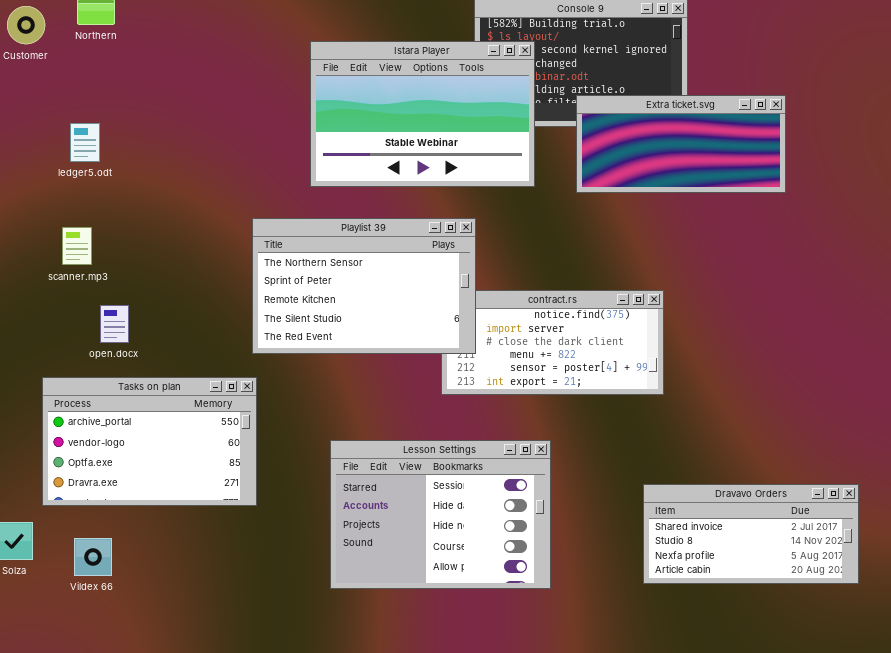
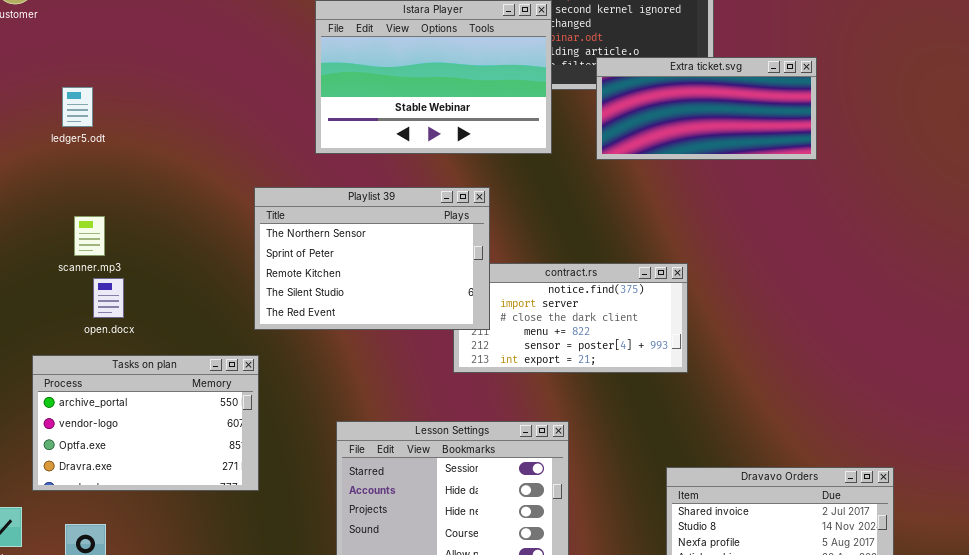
scanner.mp3: [62,227,92,265] -> [74,216,105,256], moved

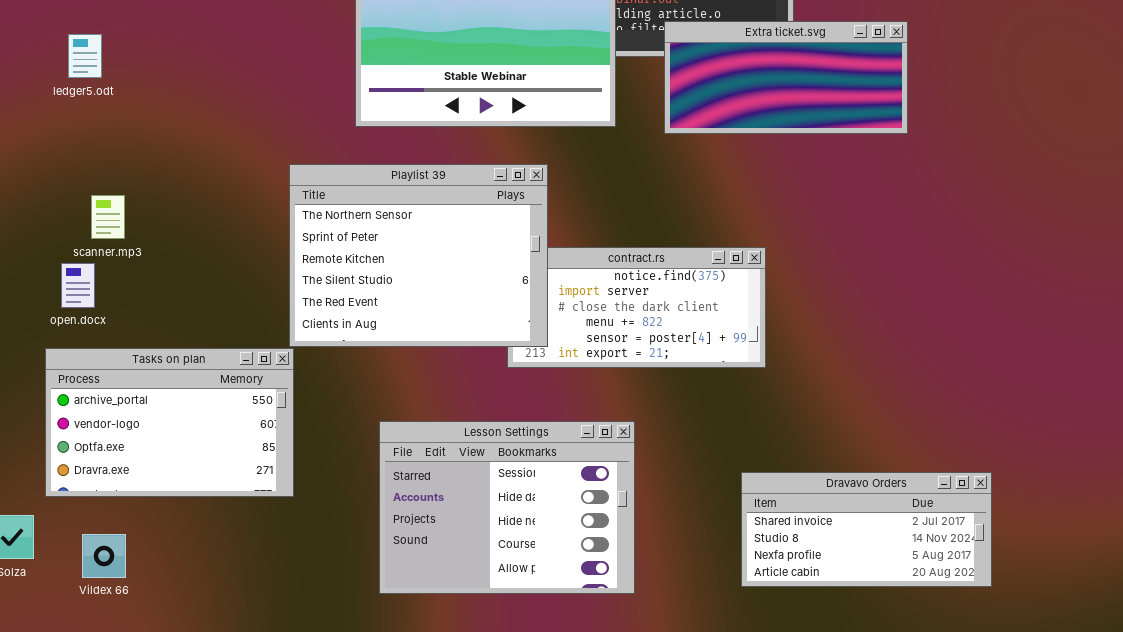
ledger5.odt: [62,87,93,127] -> [68,34,102,78], moved
Playlist 39: [254,187,490,330] -> [289,164,548,347], resized
open.docx: [93,278,124,318] -> [61,263,95,308], moved

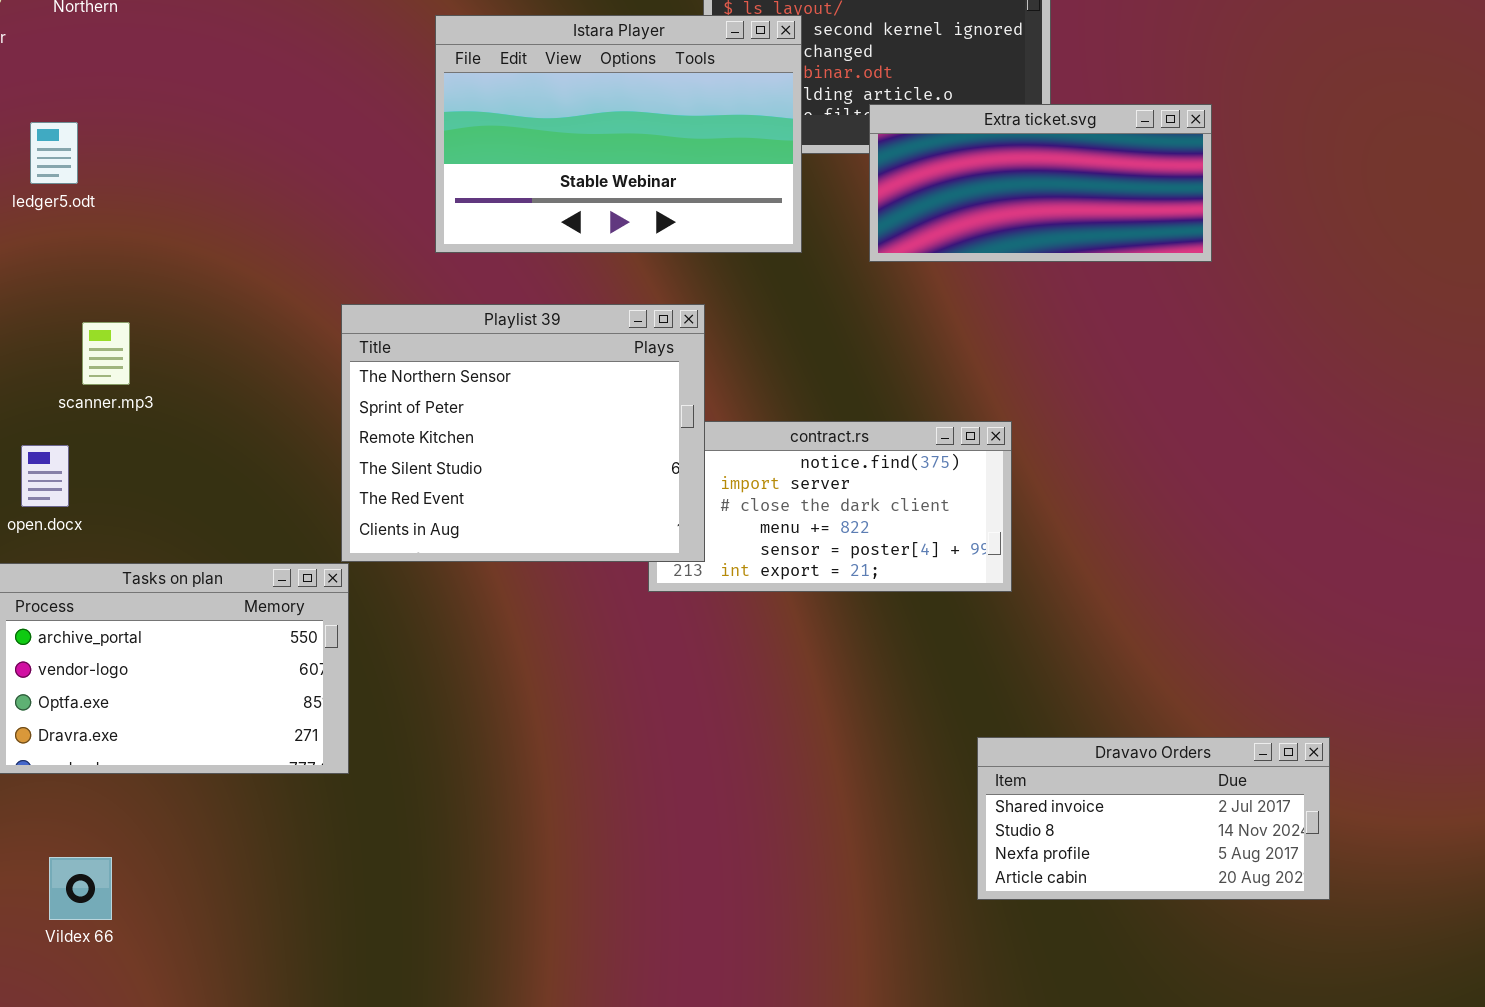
scanner.mp3: [91,195,125,239] -> [82,322,130,385], moved
Lesson Settings: [379,421,635,594] -> none, closed
Vildex 66: [82,534,126,578] -> [49,857,112,920], moved

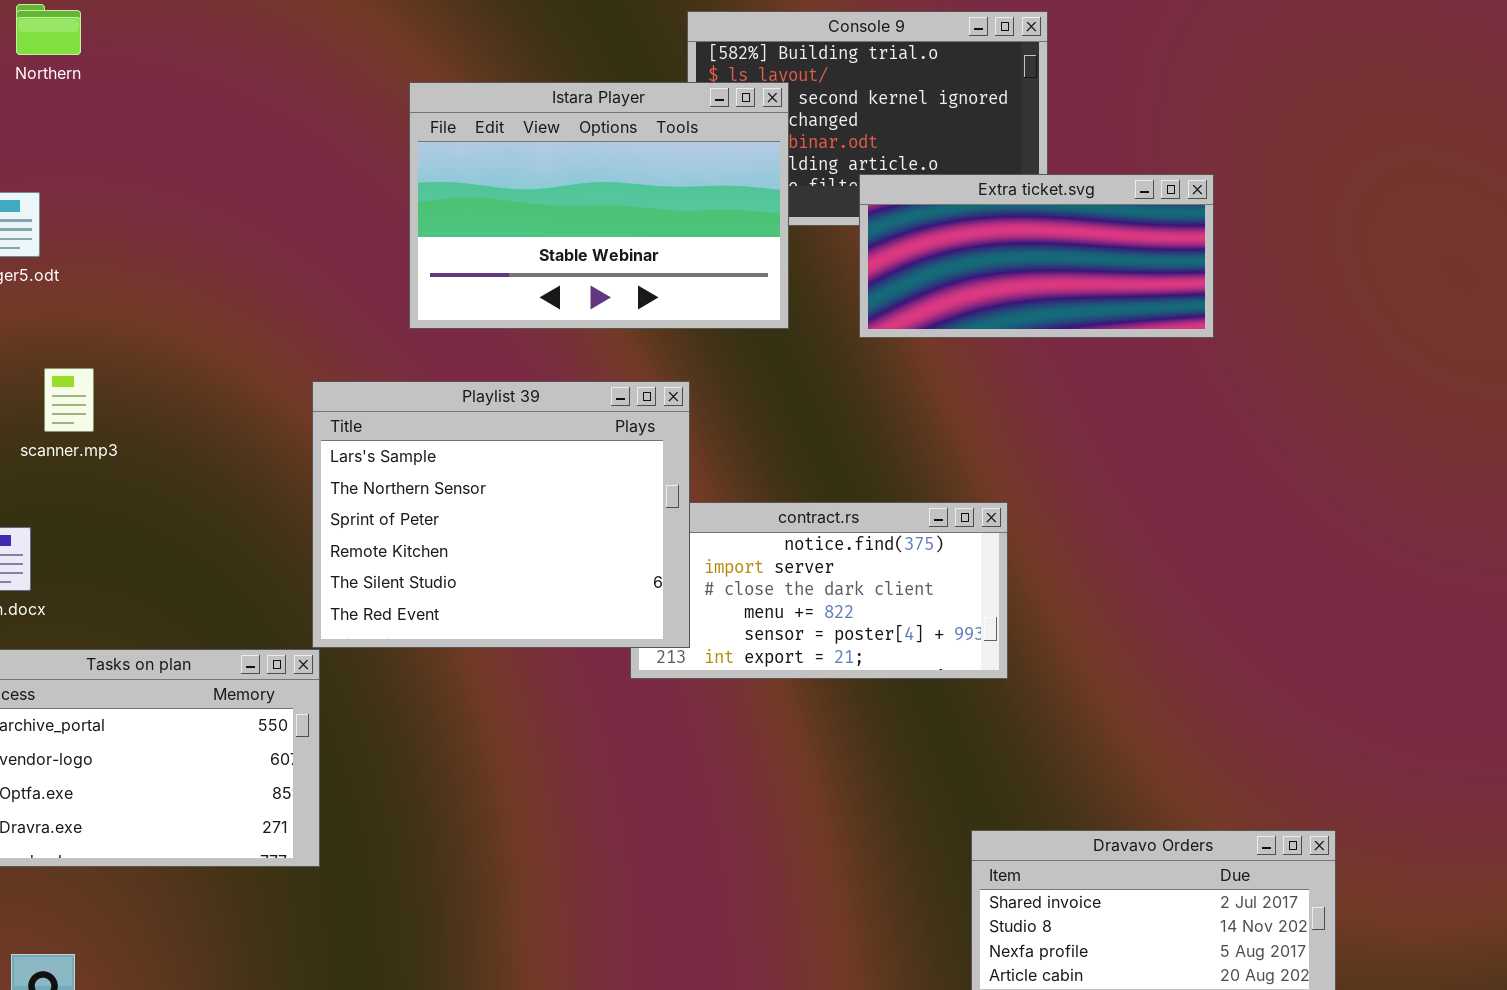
Playlist 39: [341,304,705,562] -> [312,381,690,648], scrolled up 1 row
scanner.mp3: [82,322,130,385] -> [44,368,94,432], moved

